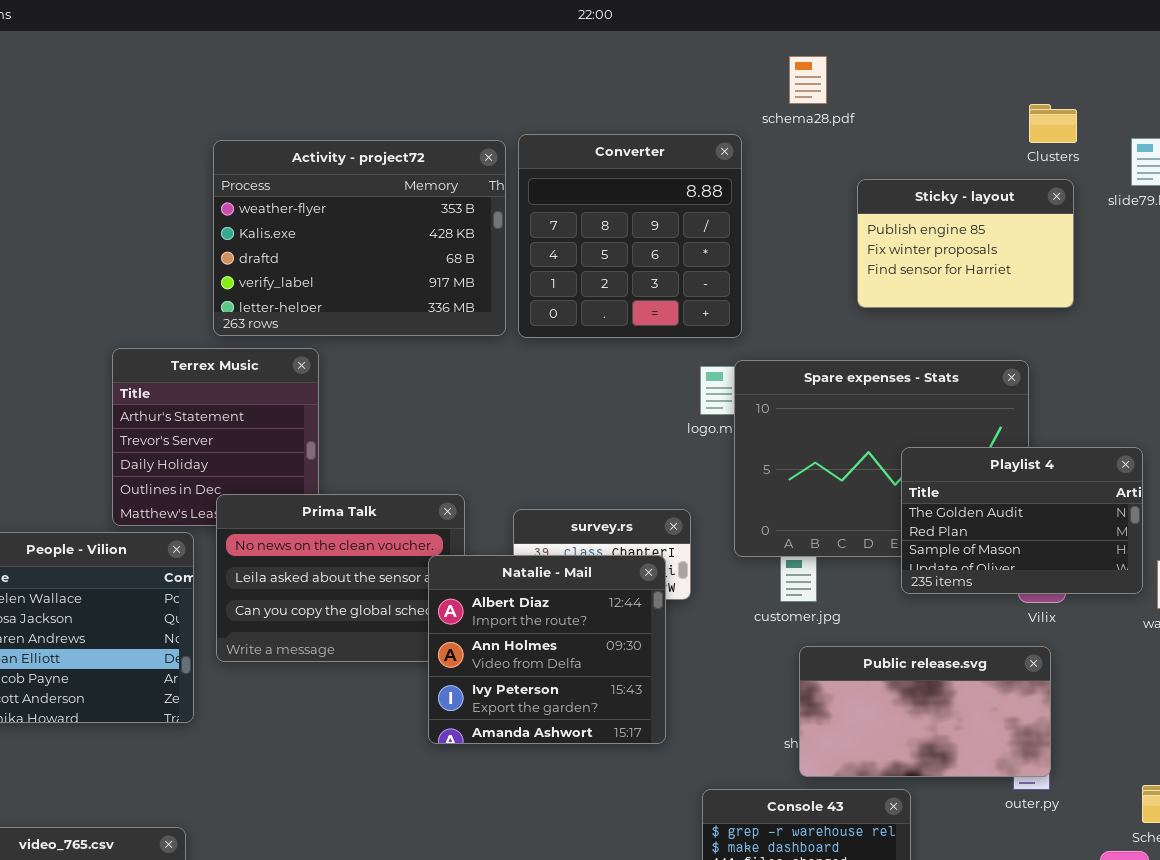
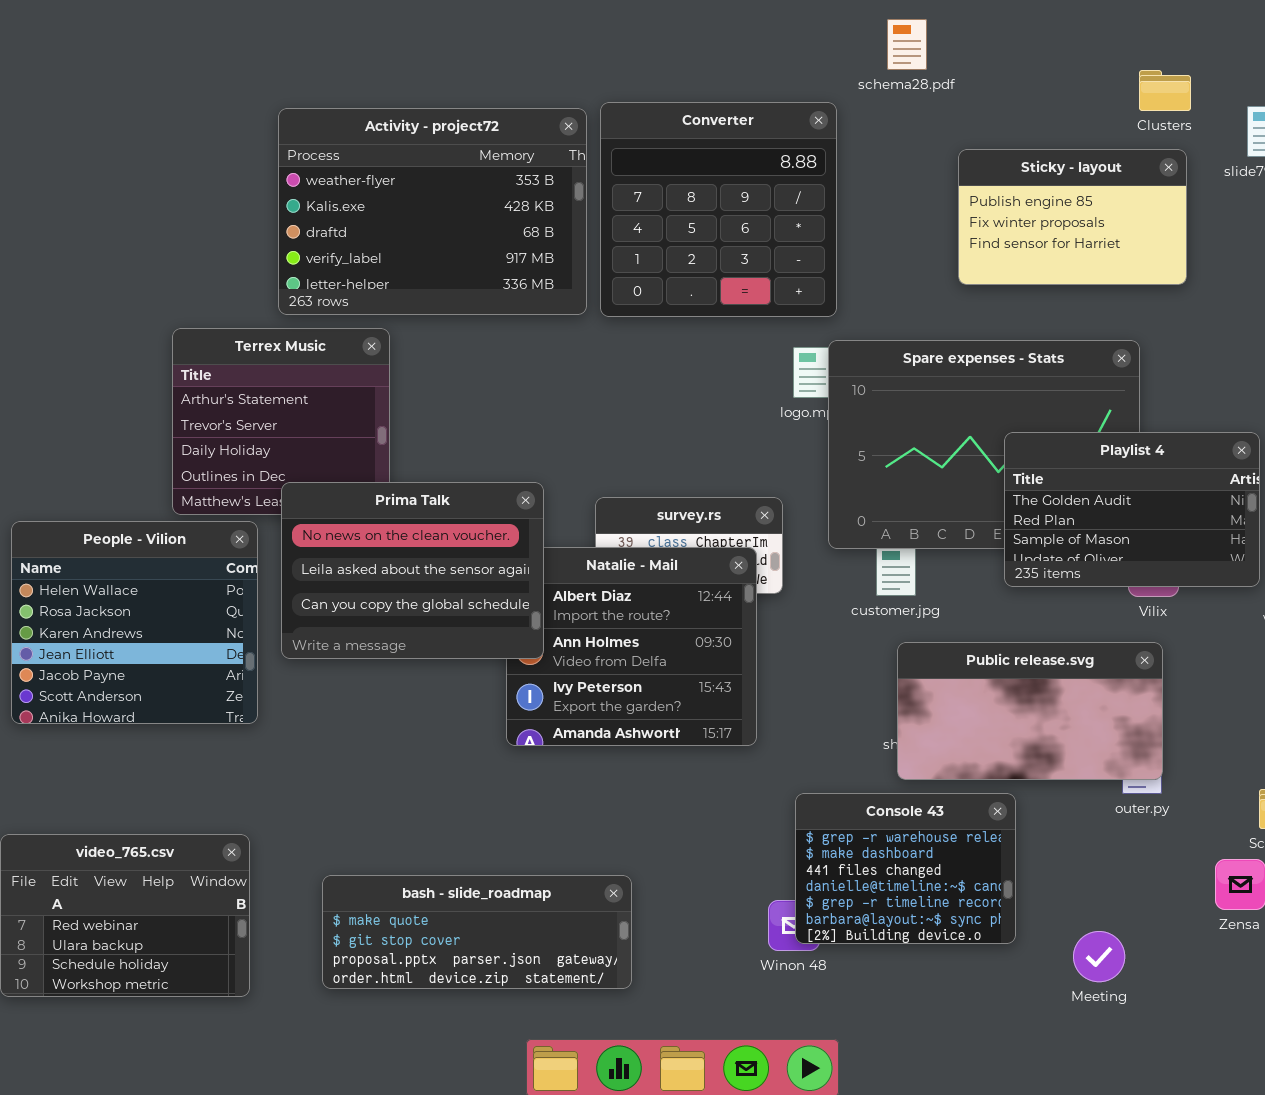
Prima Talk: [216,494,465,662] -> [281,482,544,659], raised

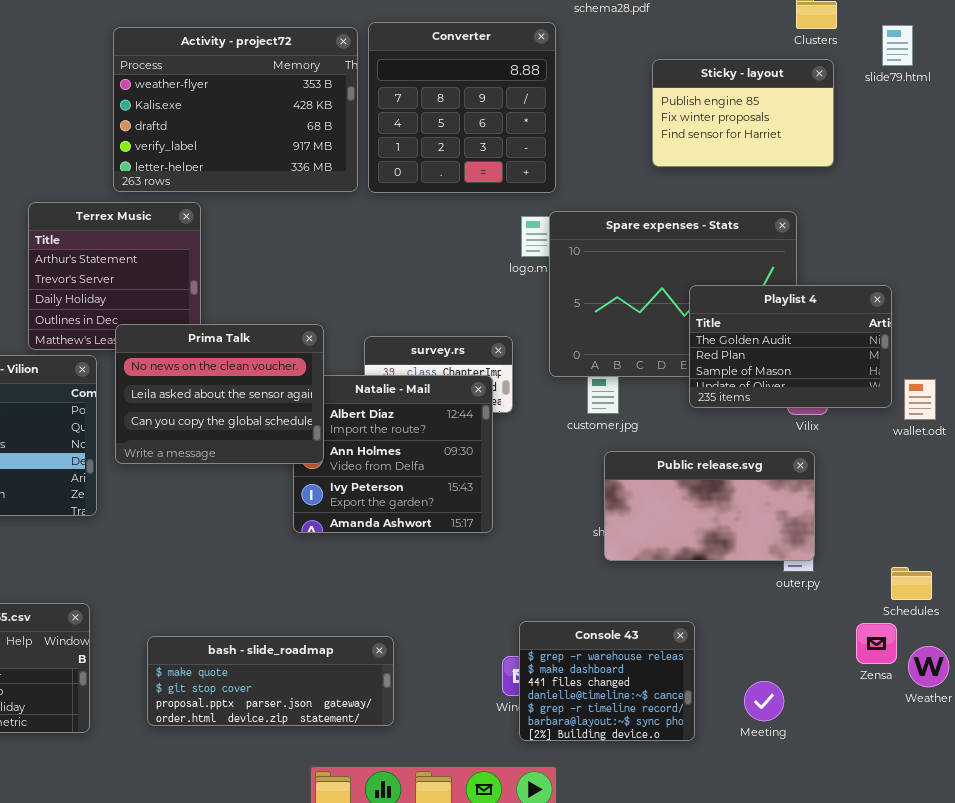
Console 43: [795,793,1016,944] -> [519,621,695,741], moved

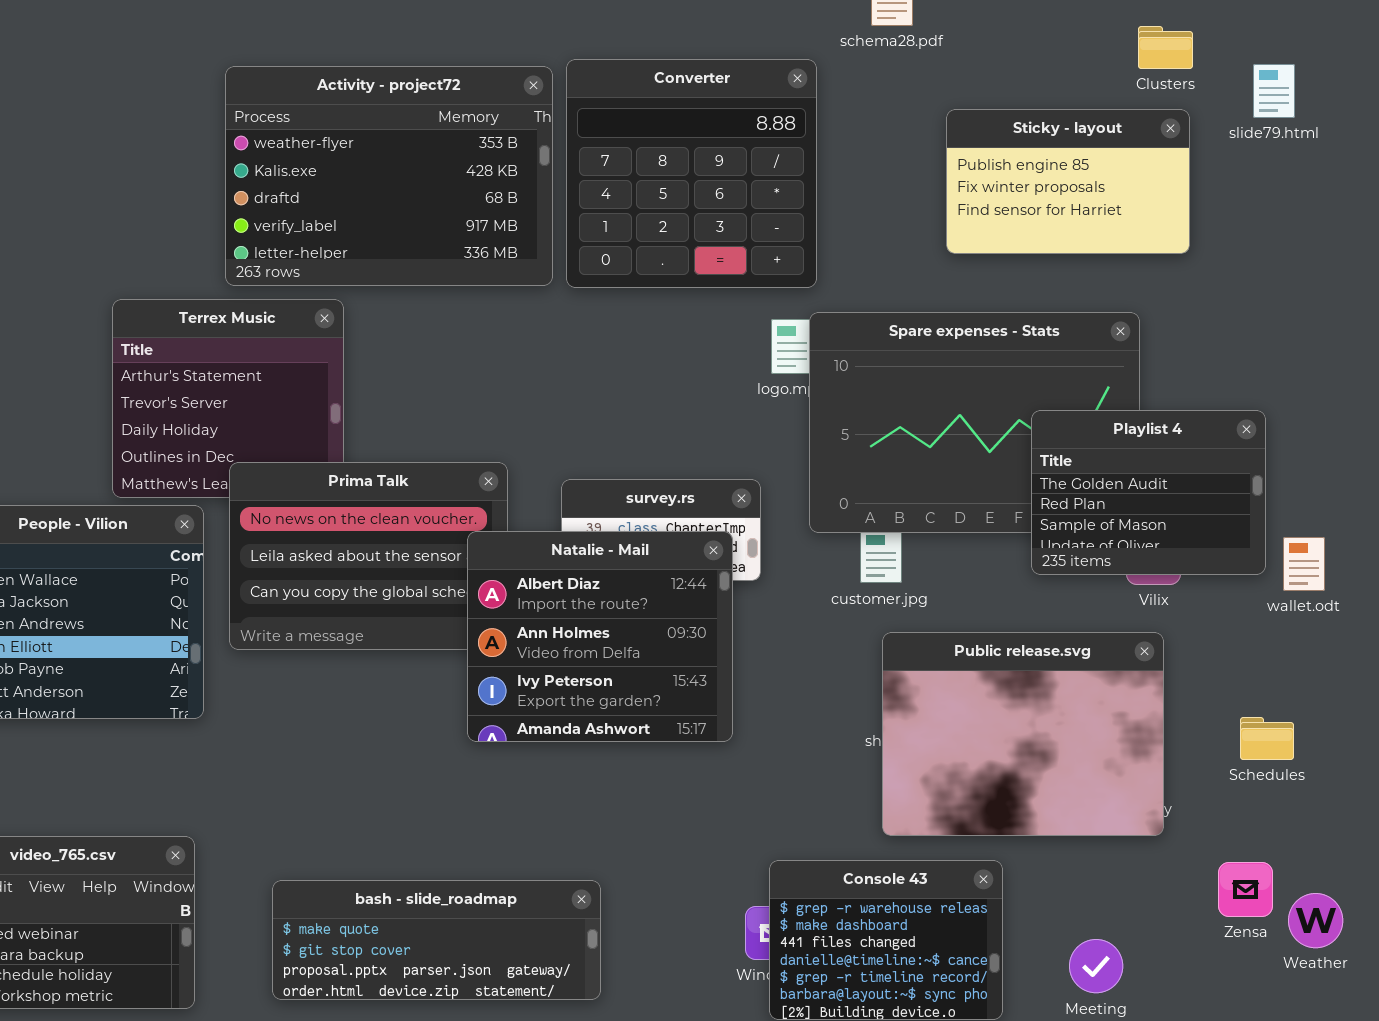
Playlist 4: [689,285,892,408] -> [1031,410,1266,575], resized
Natalie - Mail: [293,375,493,533] -> [467,531,733,742], raised
Public release.svg: [604,451,815,561] -> [882,632,1164,836], resized
Schedules: [891,567,932,600] -> [1240,717,1294,760], moved

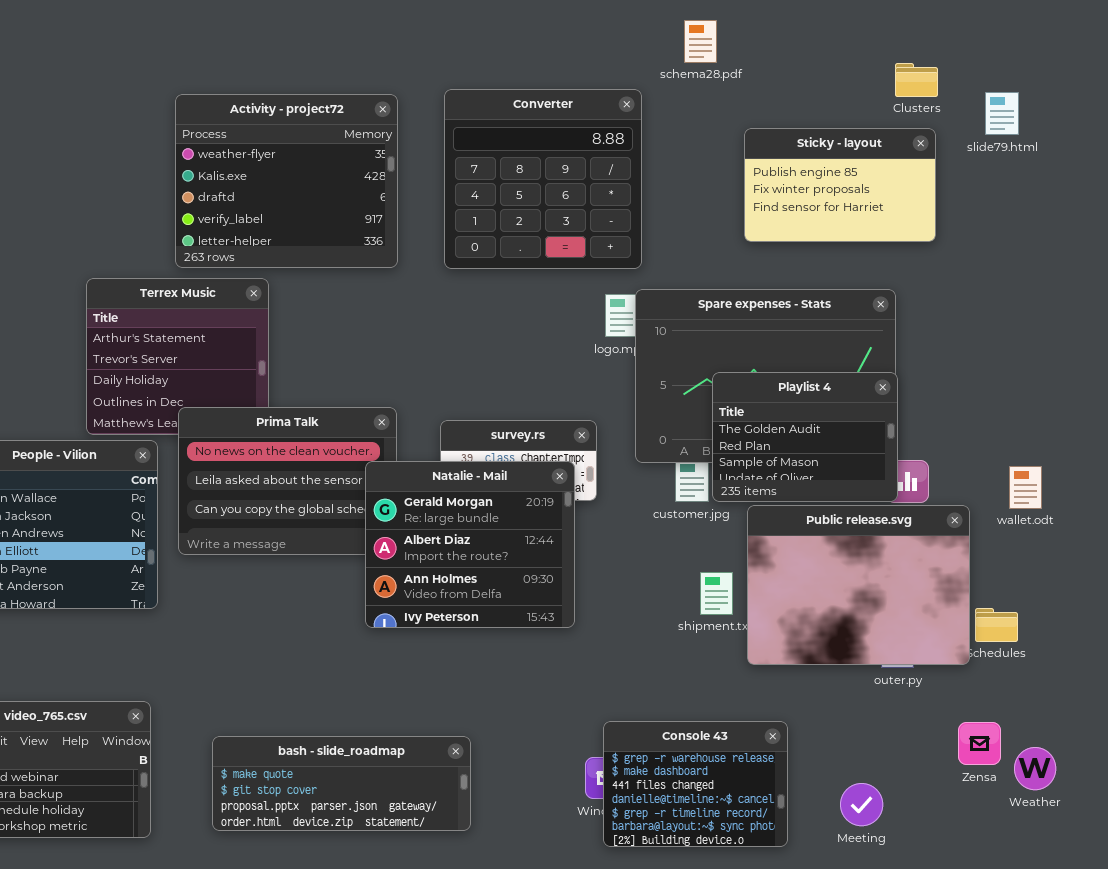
Activity - project72: [225,66,553,286] -> [175,94,398,268], resized
Playlist 4: [1031,410,1266,575] -> [712,372,898,502], moved
Natalie - Mail: [467,531,733,742] -> [365,461,575,628], scrolled up 1 row
Public release.svg: [882,632,1164,836] -> [747,505,970,665], moved

